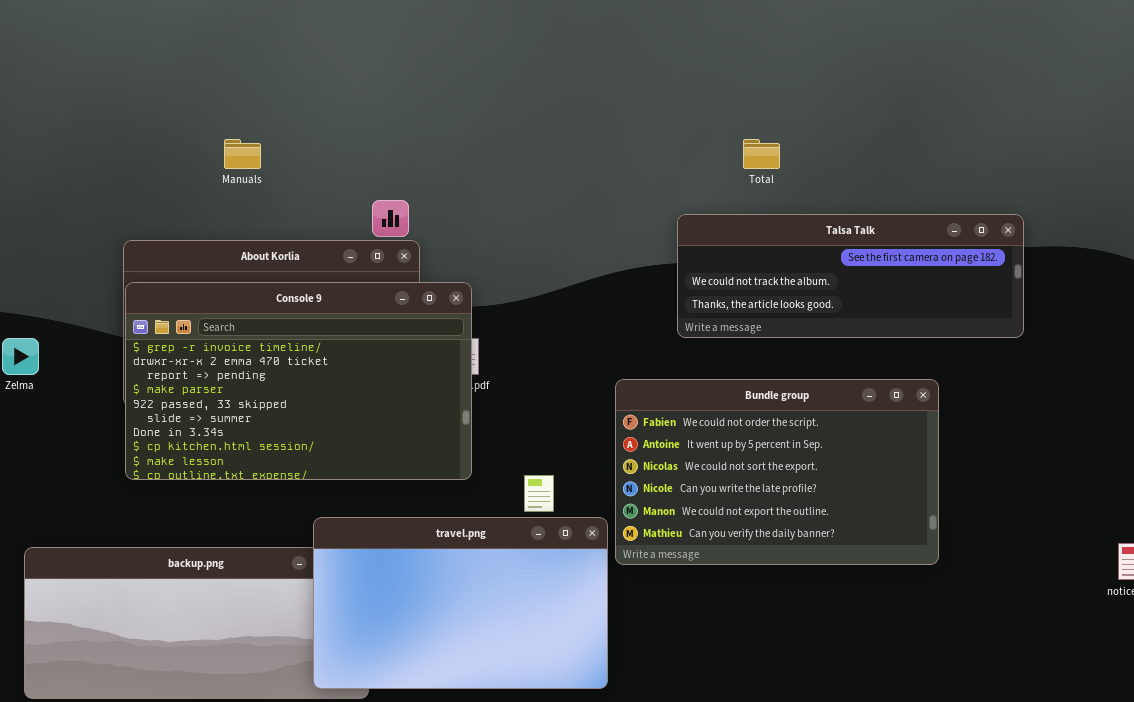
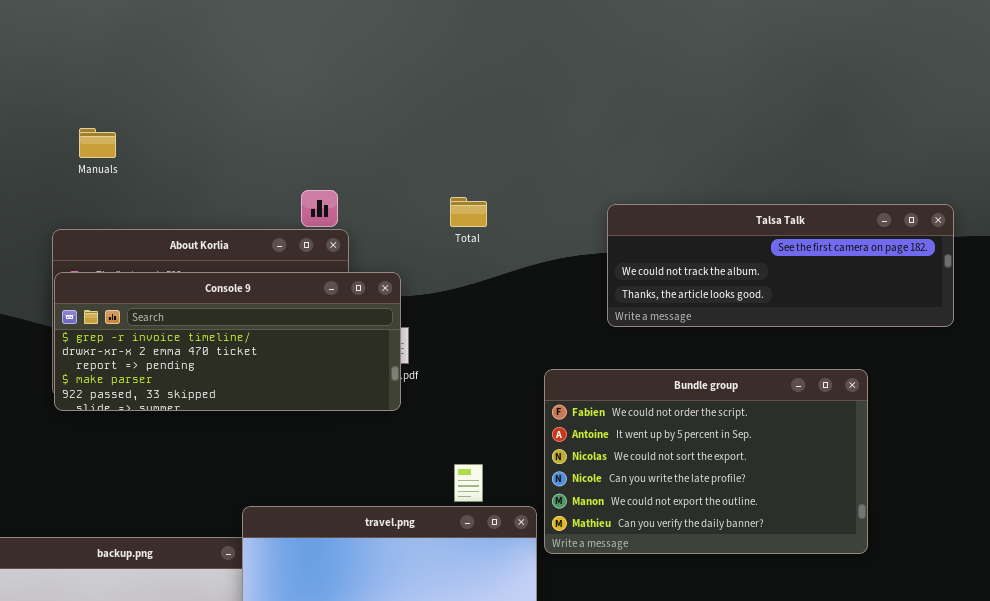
Manuals: [224,139,261,169] -> [79,128,116,158], moved
Total: [743,139,780,169] -> [450,197,487,227], moved
Console 9: [125,282,472,480] -> [54,272,401,411], resized

